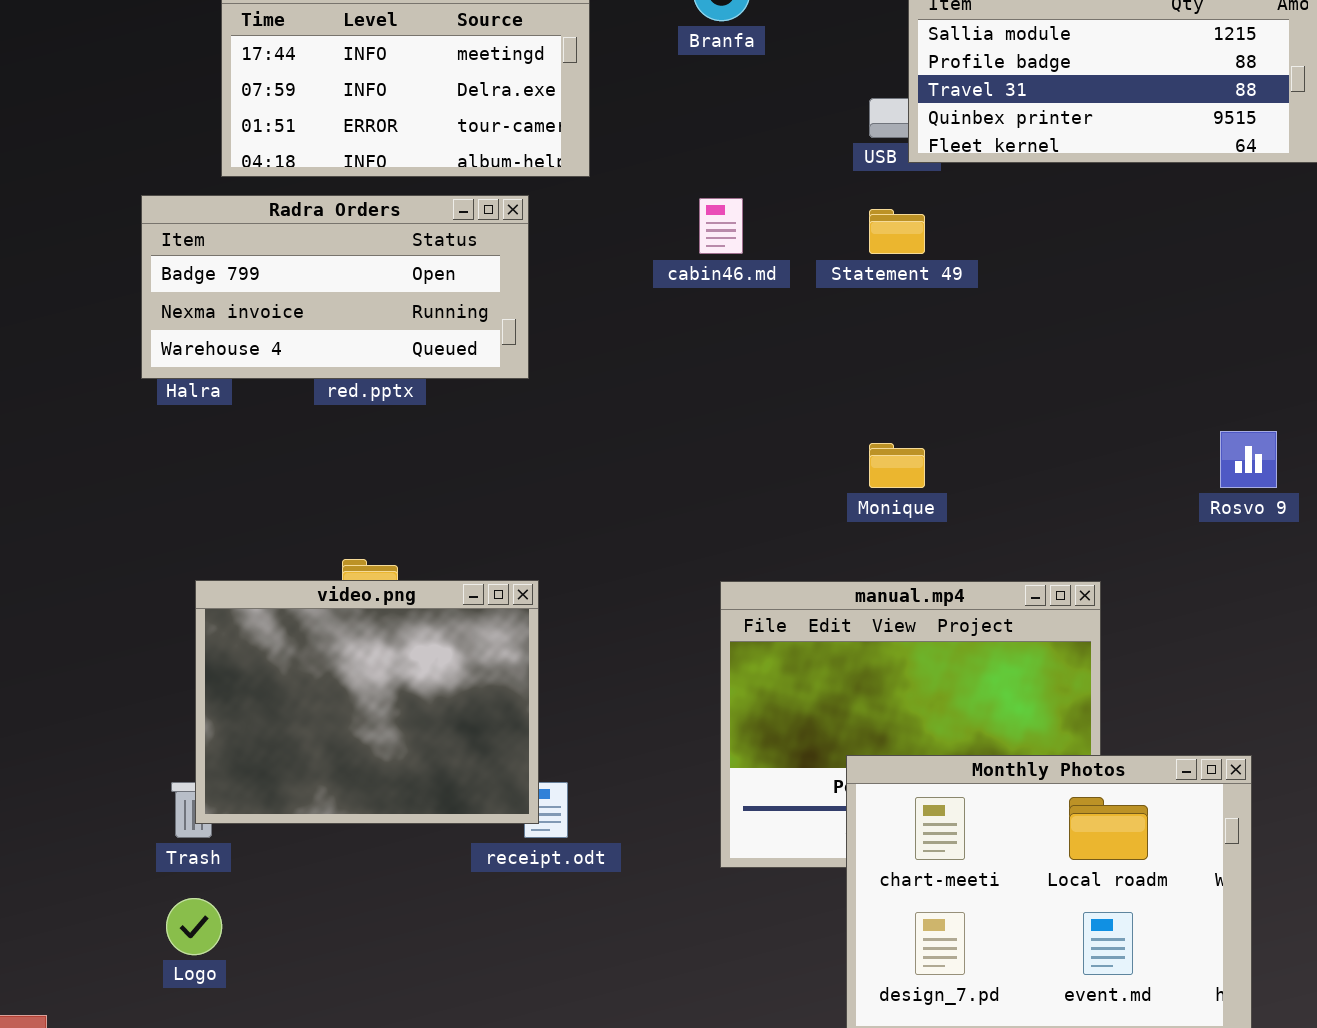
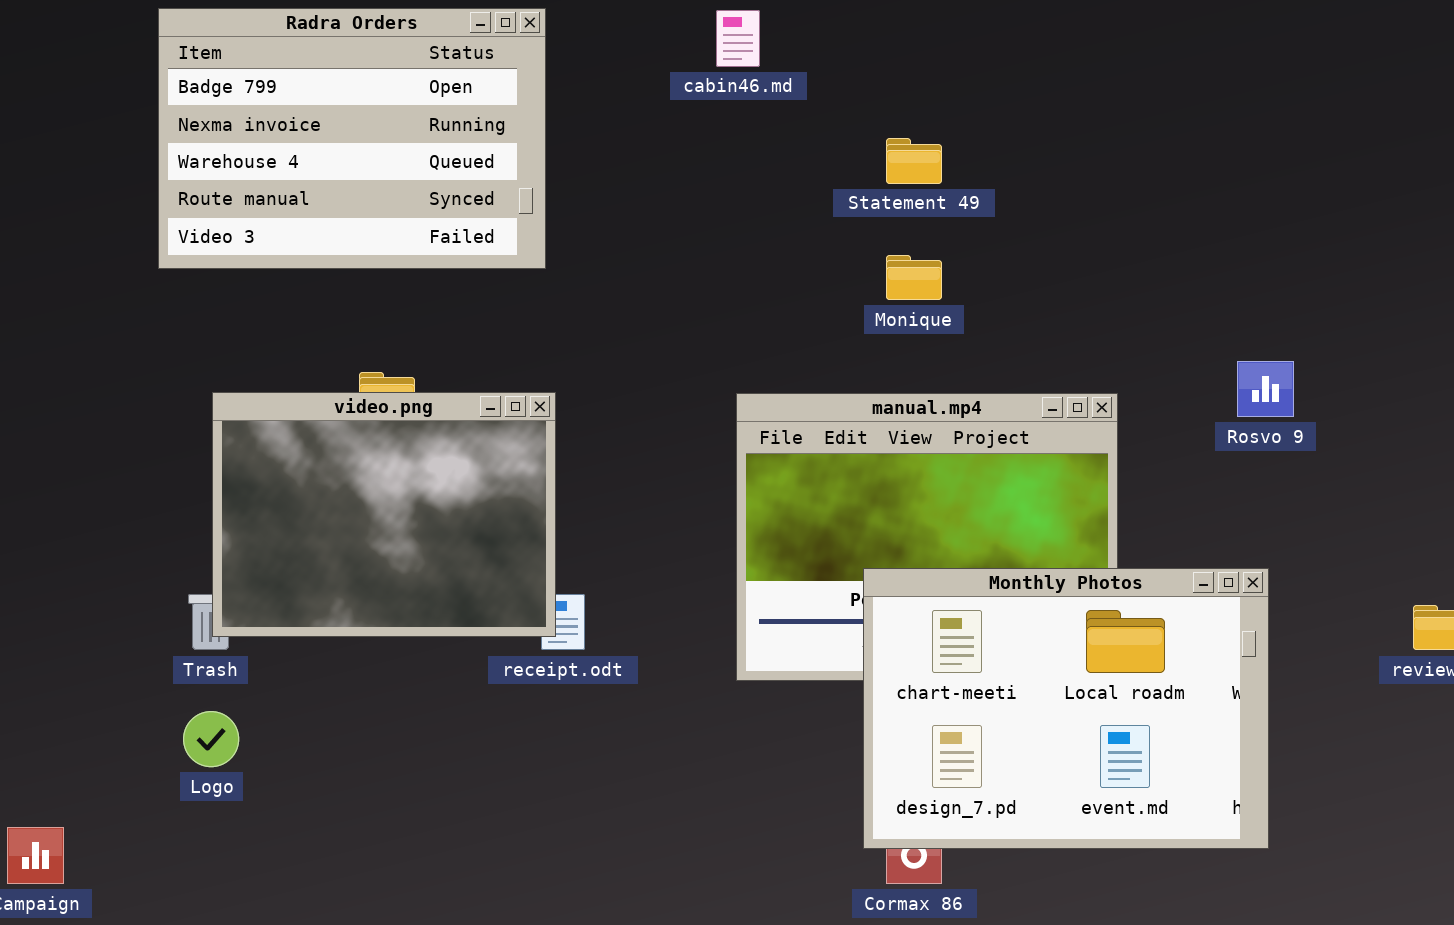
Radra Orders: [141,195,529,379] -> [158,8,546,269], resized
Statement 49: [869,209,925,254] -> [886,138,942,184], moved
Rosvo 9: [1220,431,1277,488] -> [1237,361,1294,417], moved

